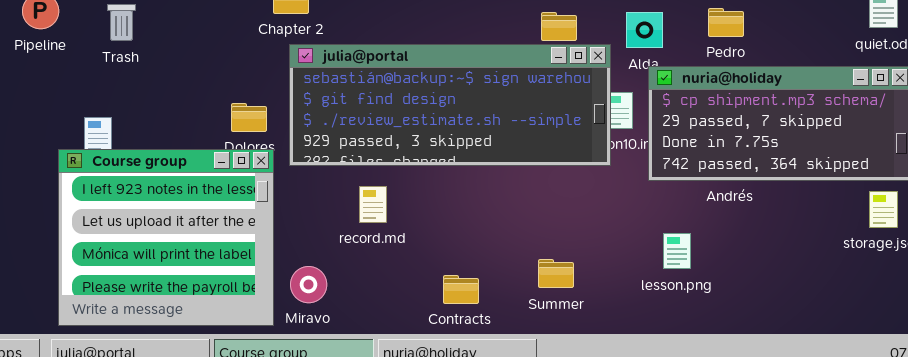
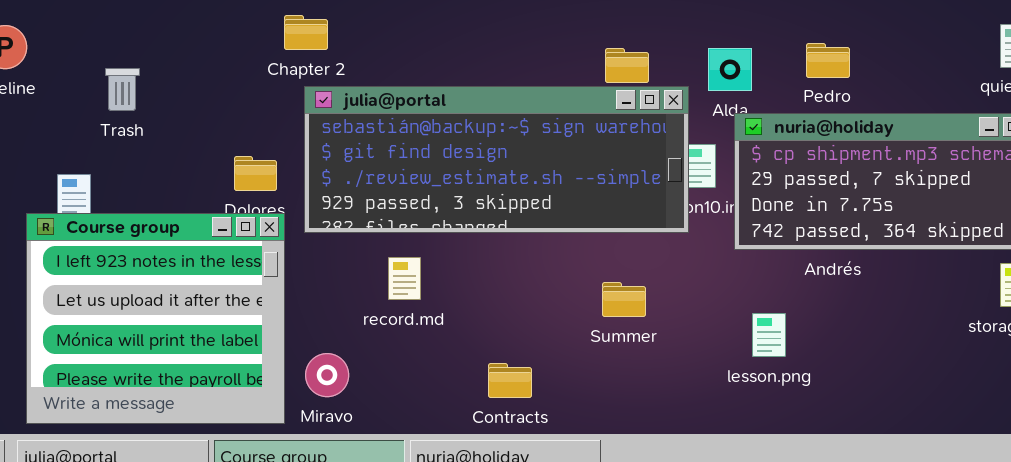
Trash: [107,4,136,41] -> [105,68,140,111], moved
Summer: [538,259,574,288] -> [602,282,646,317], moved

